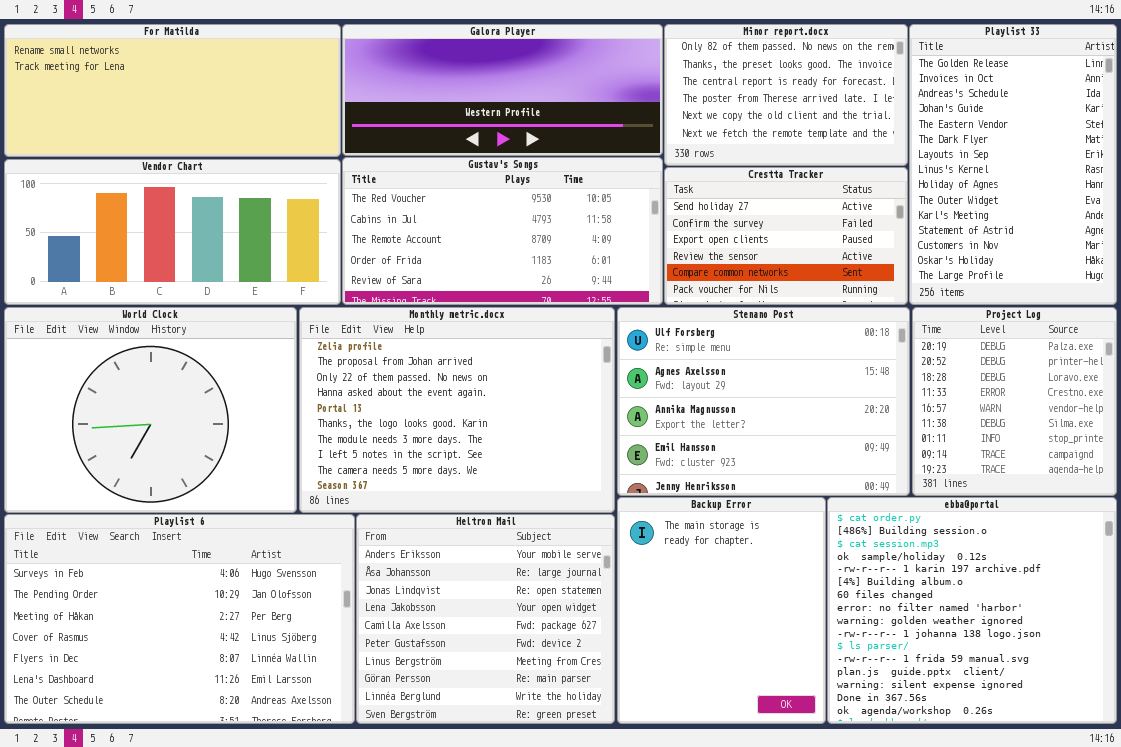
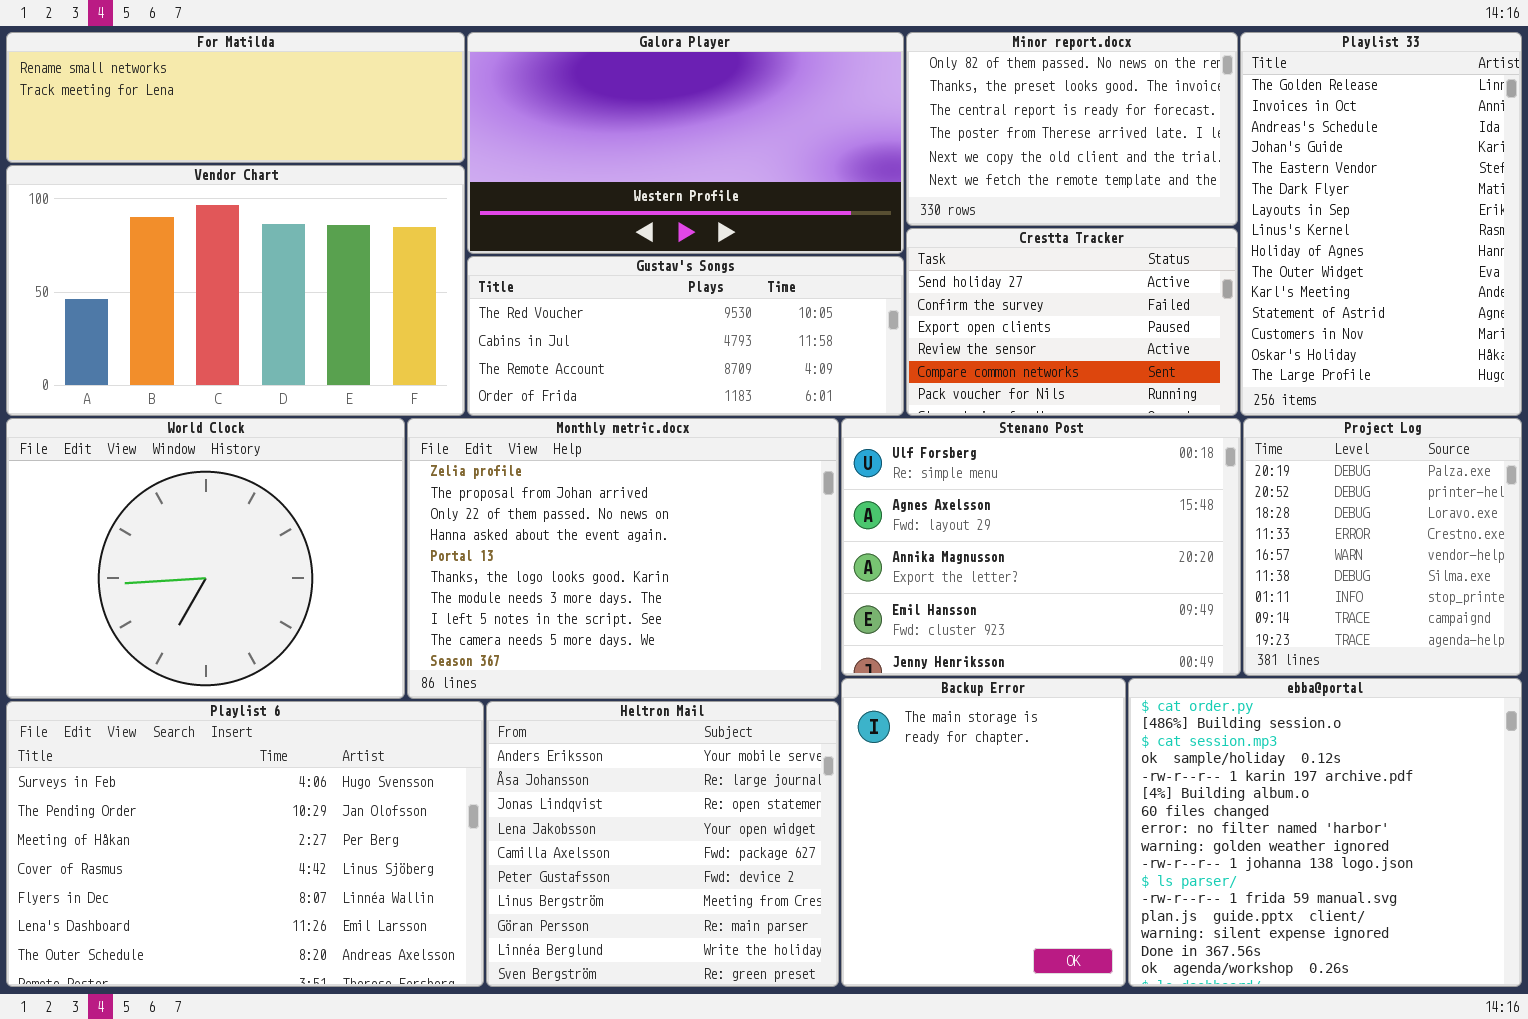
For Matilda: [4,24,341,157] -> [6,32,465,163], resized
Galora Player: [342,24,663,156] -> [467,32,904,254], resized
Gustav's Songs: [342,157,663,305] -> [467,256,904,416], resized
Vendor Chart: [4,159,341,305] -> [6,165,465,416], resized

